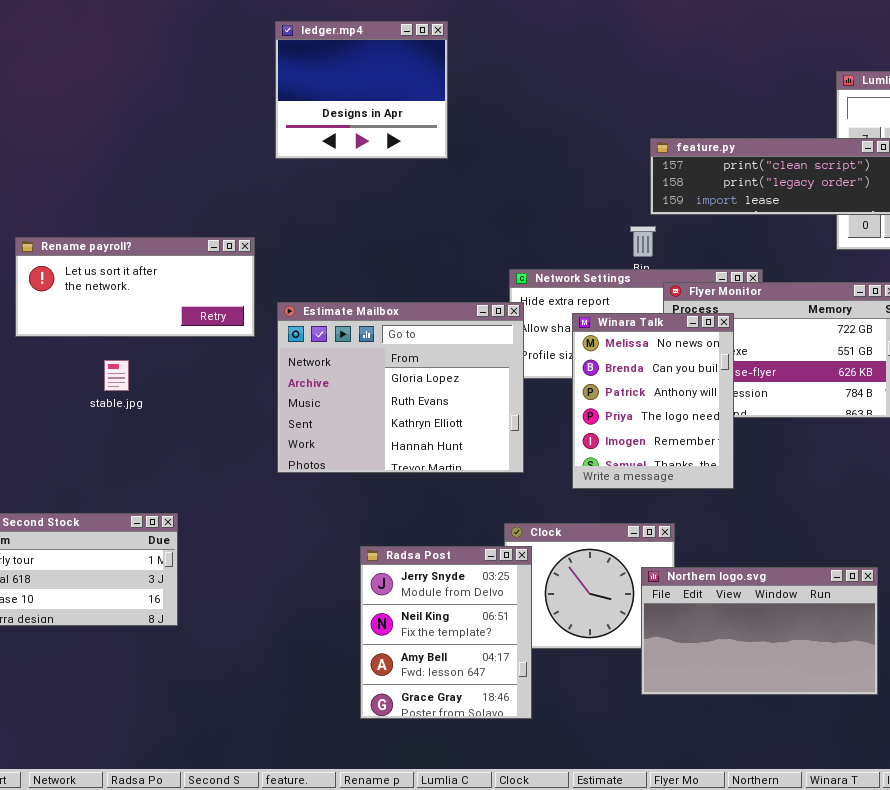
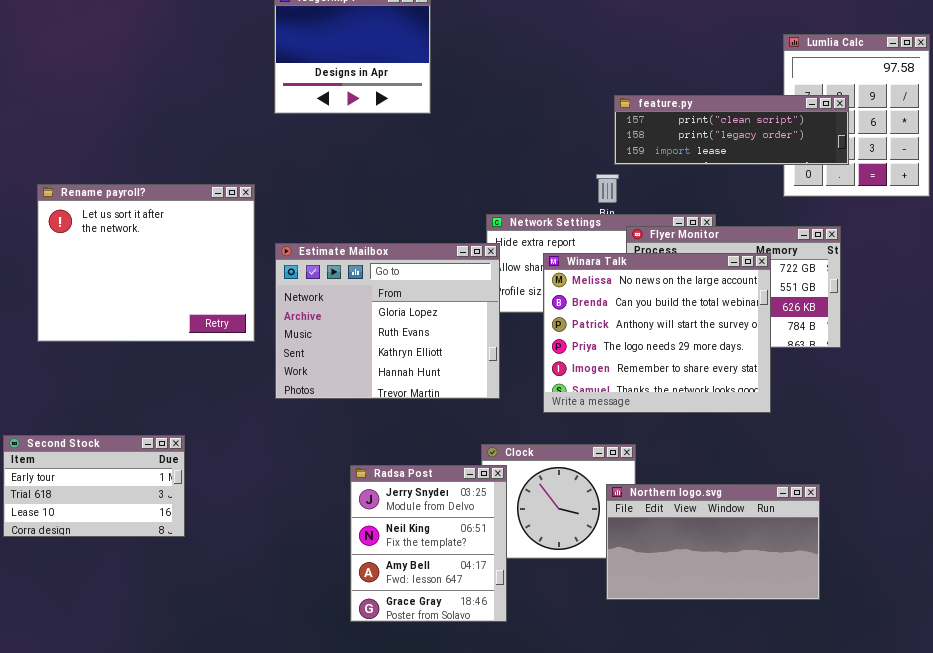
Rename payroll?: [15,237,255,337] -> [37,184,255,342], resized
Winara Talk: [572,313,734,489] -> [543,253,771,413], resized

